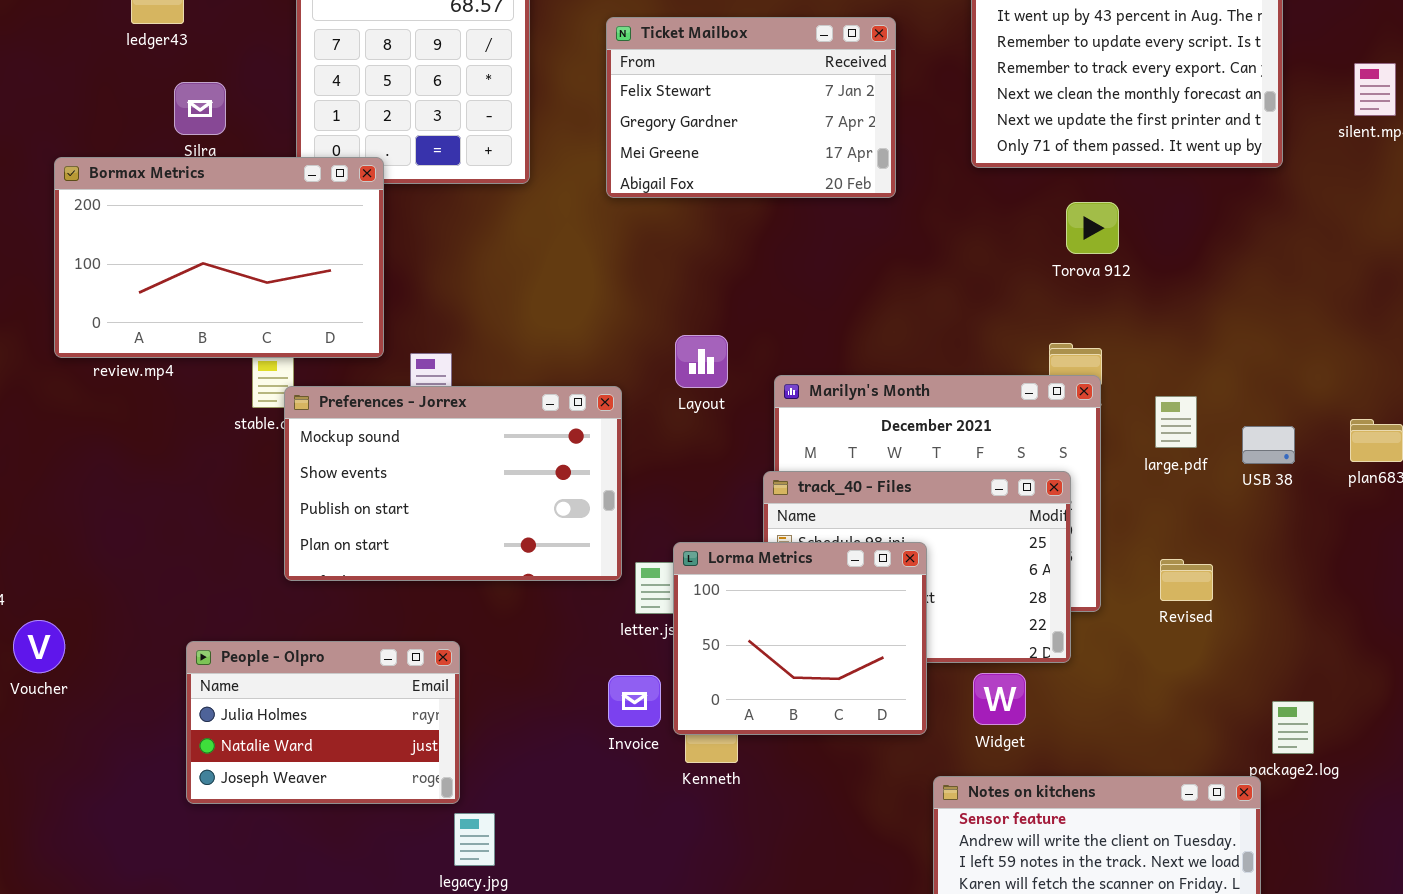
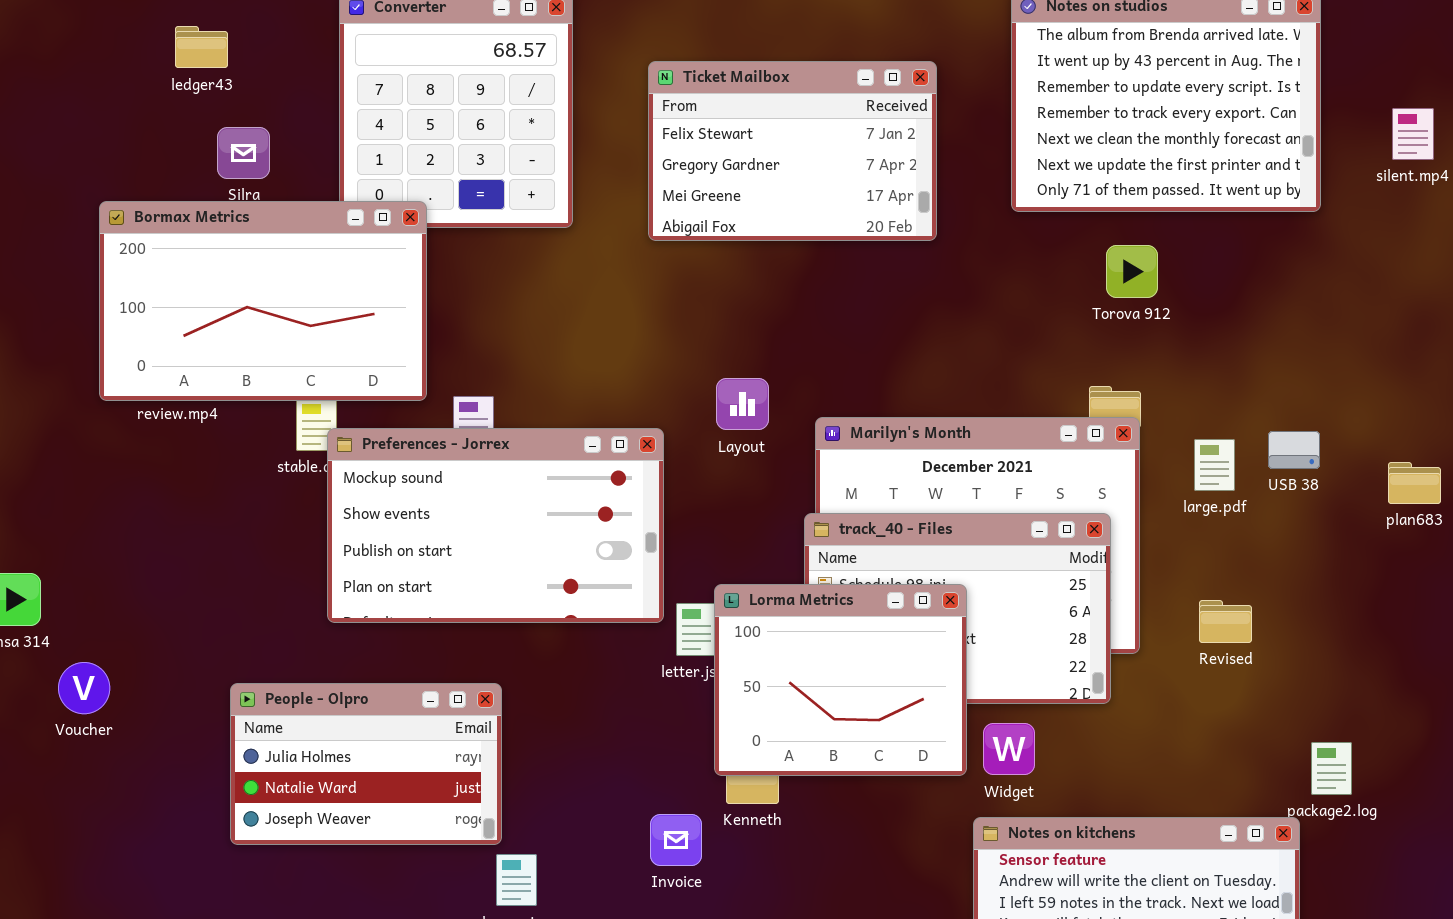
USB 38: [1242,426,1295,464] -> [1268,431,1320,469], moved
Widget: [973,673,1026,725] -> [983,723,1035,775], moved
Invoice: [608,675,661,727] -> [650,814,702,866], moved

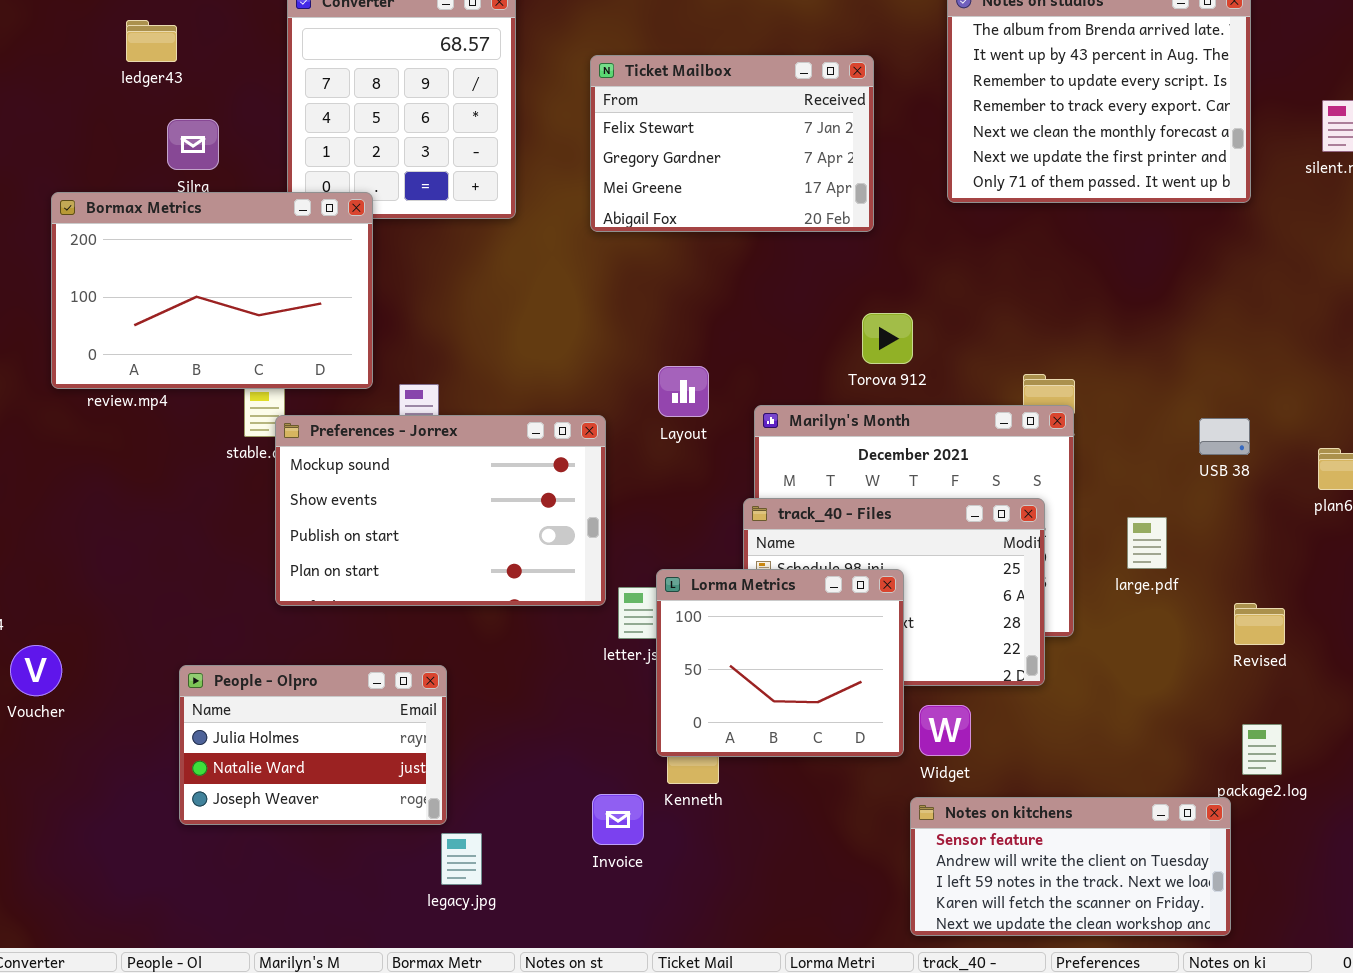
Torova 912: [1106,245,1158,298] -> [862,313,913,364], moved
large.pdf: [1194,439,1235,491] -> [1127,517,1167,569], moved
Revised: [1199,600,1252,643] -> [1234,603,1285,645], moved

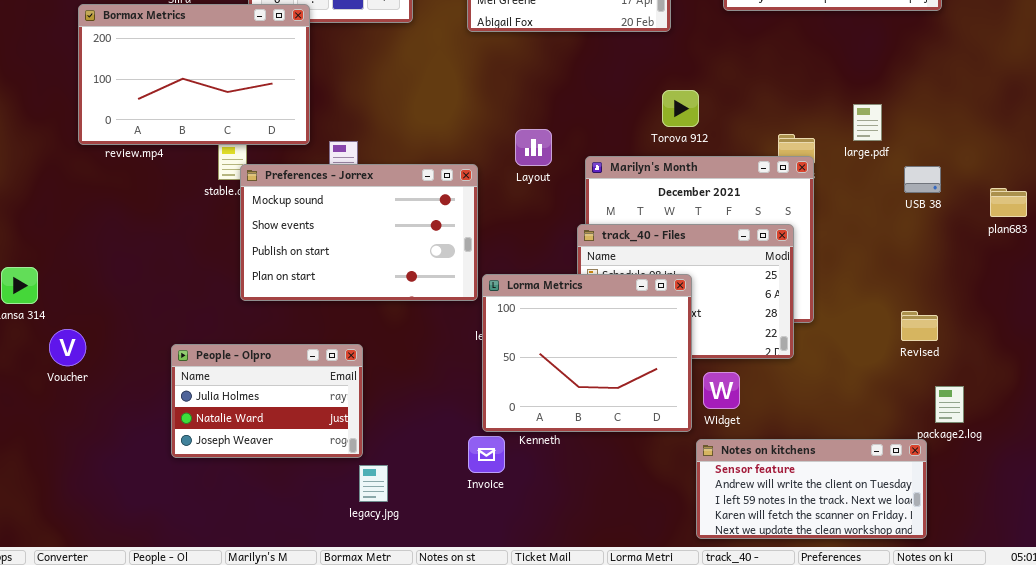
large.pdf: [1127,517,1167,569] -> [853,104,882,141], moved
Lorma Metrics: [656,569,904,757] -> [482,274,692,432], resized
Revised: [1234,603,1285,645] -> [901,311,938,341], moved

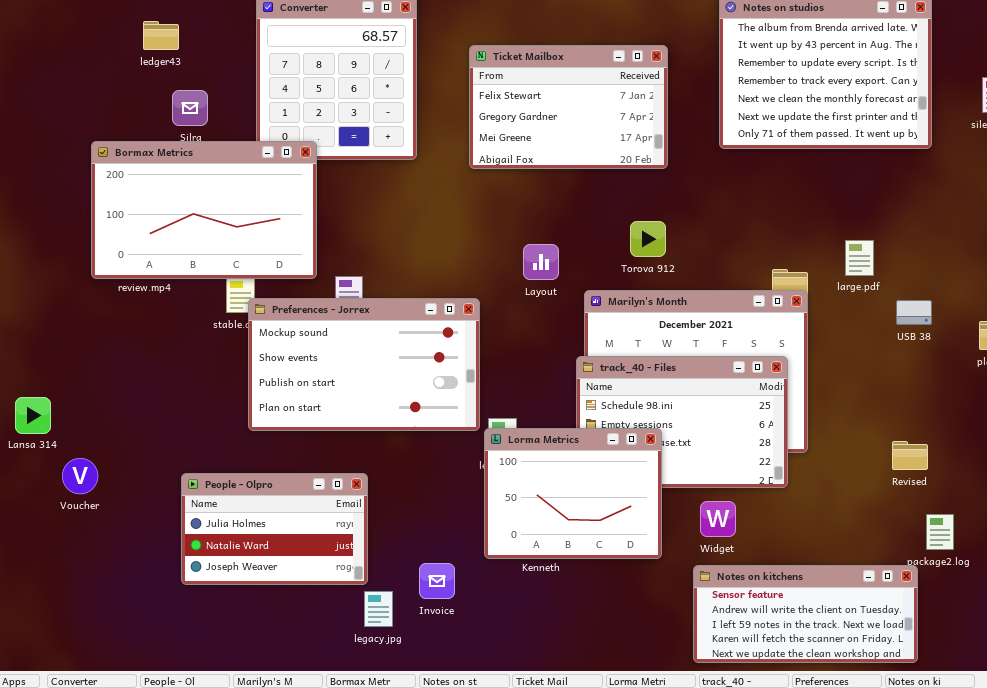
Torova 912: [662,90,699,127] -> [630,221,666,257], moved
Layout: [515,129,552,166] -> [523,244,559,280], moved
Lorma Metrics: [482,274,692,432] -> [484,428,662,559], resized
Invoice: [468,436,505,473] -> [419,563,455,599], moved

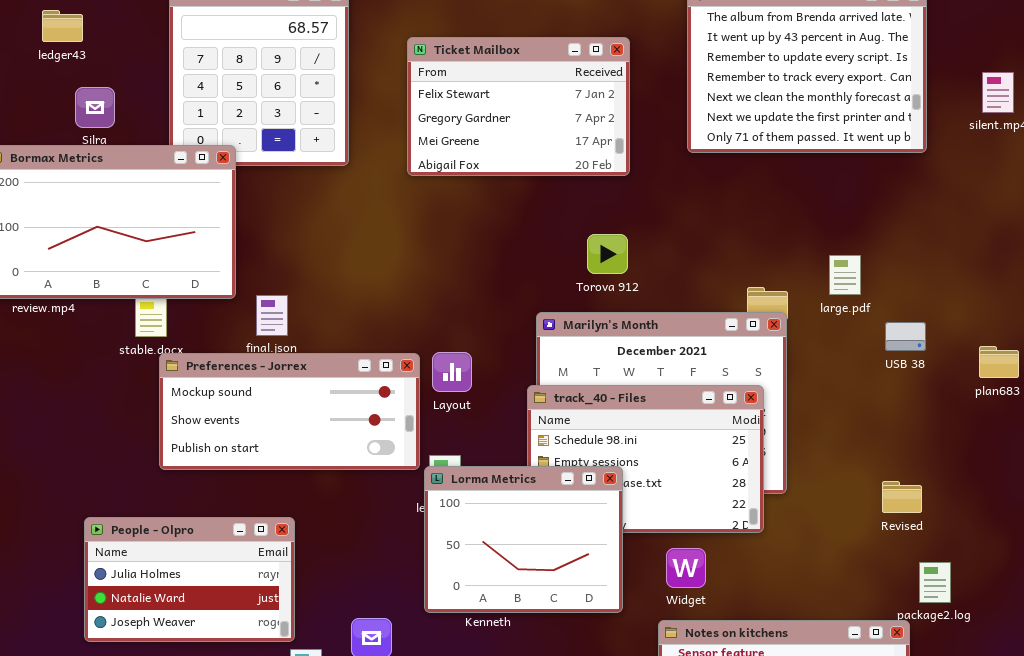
Layout: [523,244,559,280] -> [432,352,472,392], moved
Preferences - Jorrex: [248,298,480,431] -> [159,353,420,470], resized

